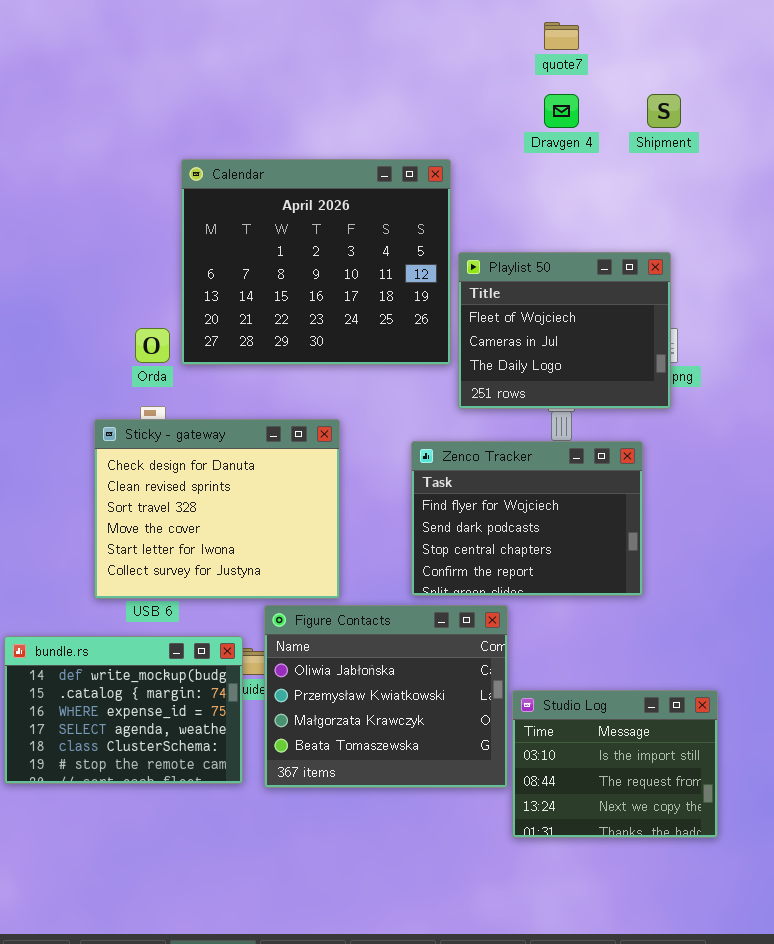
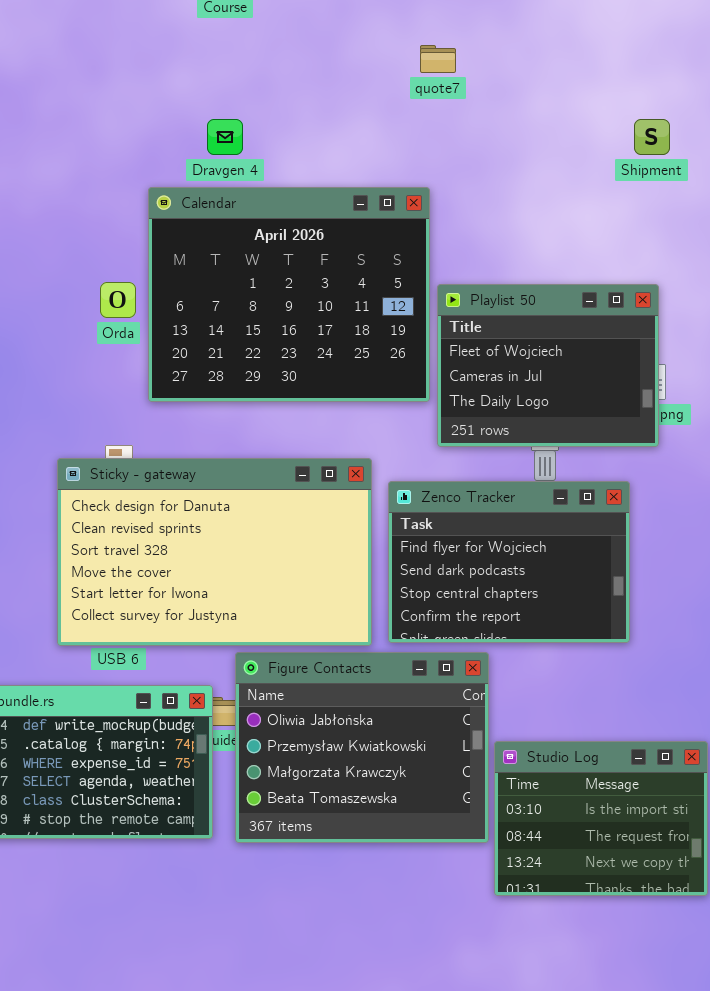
quote7: [544,22,579,50] -> [420,45,456,73], moved
Dravgen 4: [544,94,579,128] -> [207,119,243,155], moved
Orda: [135,328,170,363] -> [100,282,136,318], moved
Sticky - gateway: [94,419,340,599] -> [57,458,372,646], resized

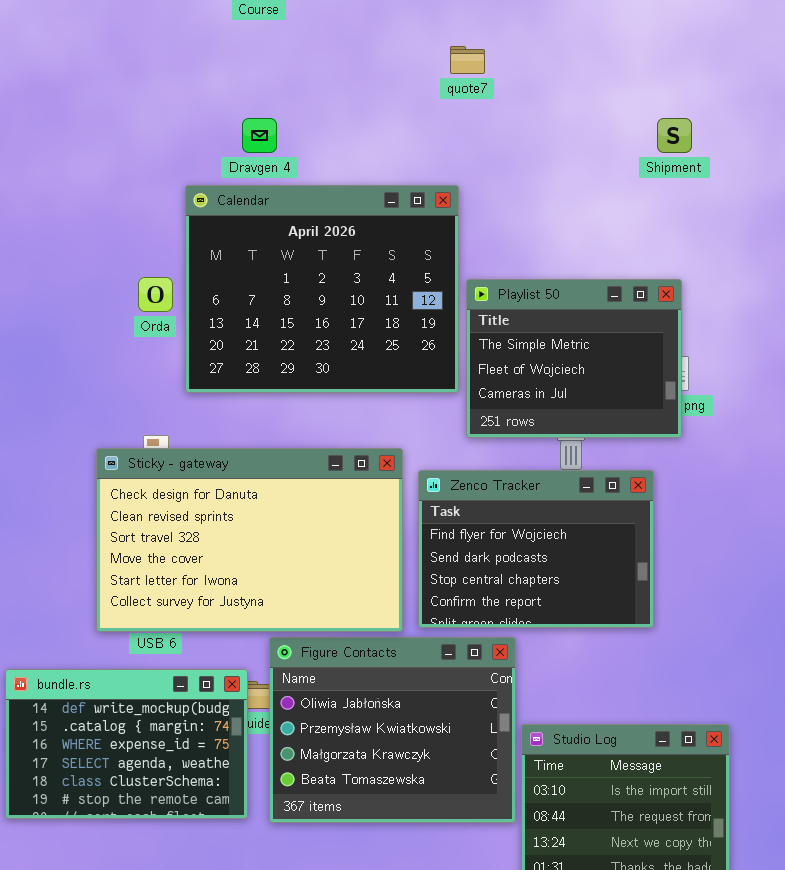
Playlist 50: [437,284,659,447] -> [466,279,682,438], scrolled up 1 row

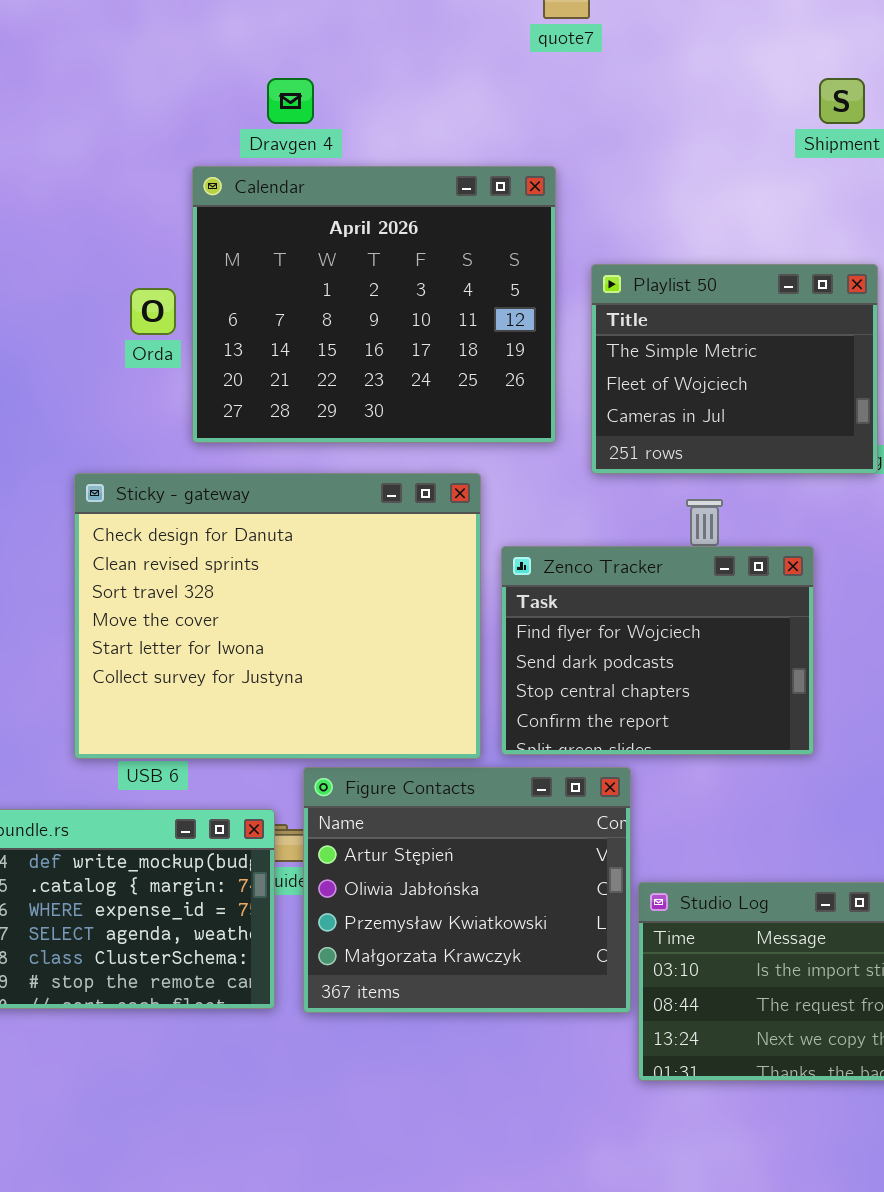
Playlist 50: [466,279,682,438] -> [591,264,878,474], moved
Sticky - gateway: [96,448,403,632] -> [74,473,481,759], resized
Figure Contacts: [269,637,516,823] -> [303,767,631,1013], scrolled up 1 row

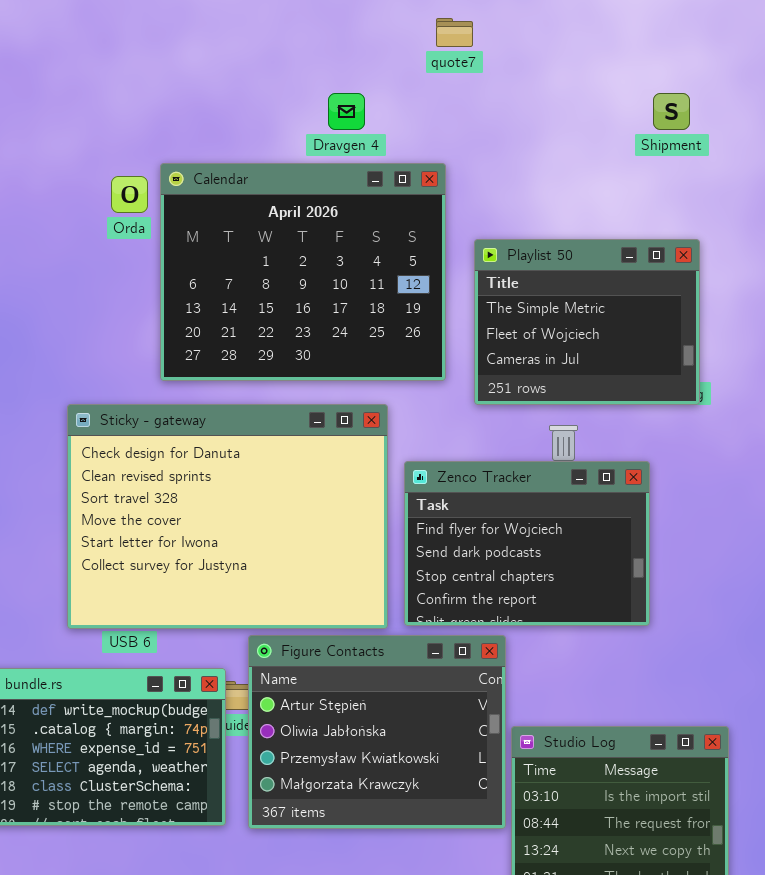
Dravgen 4: [267,78,314,124] -> [328,93,365,130], moved
Orda: [130,288,176,335] -> [111,176,148,213], moved

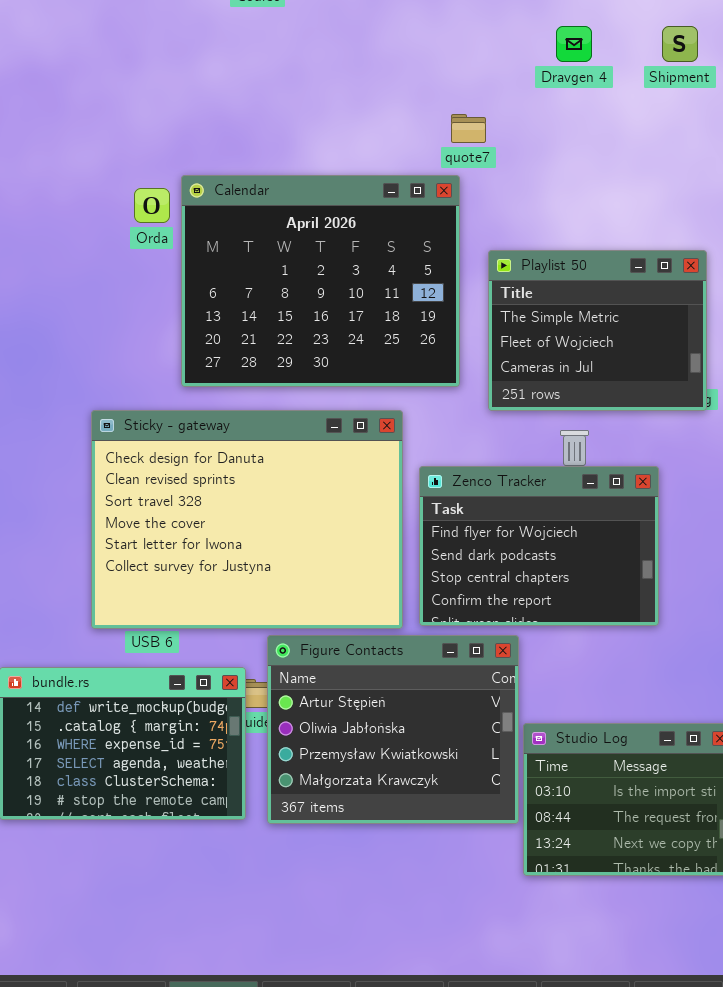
quote7: [436,18,473,47] -> [451,114,486,143], moved
Dravgen 4: [328,93,365,130] -> [556,26,592,62], moved
Shipment: [653,93,690,130] -> [662,26,698,62], moved

